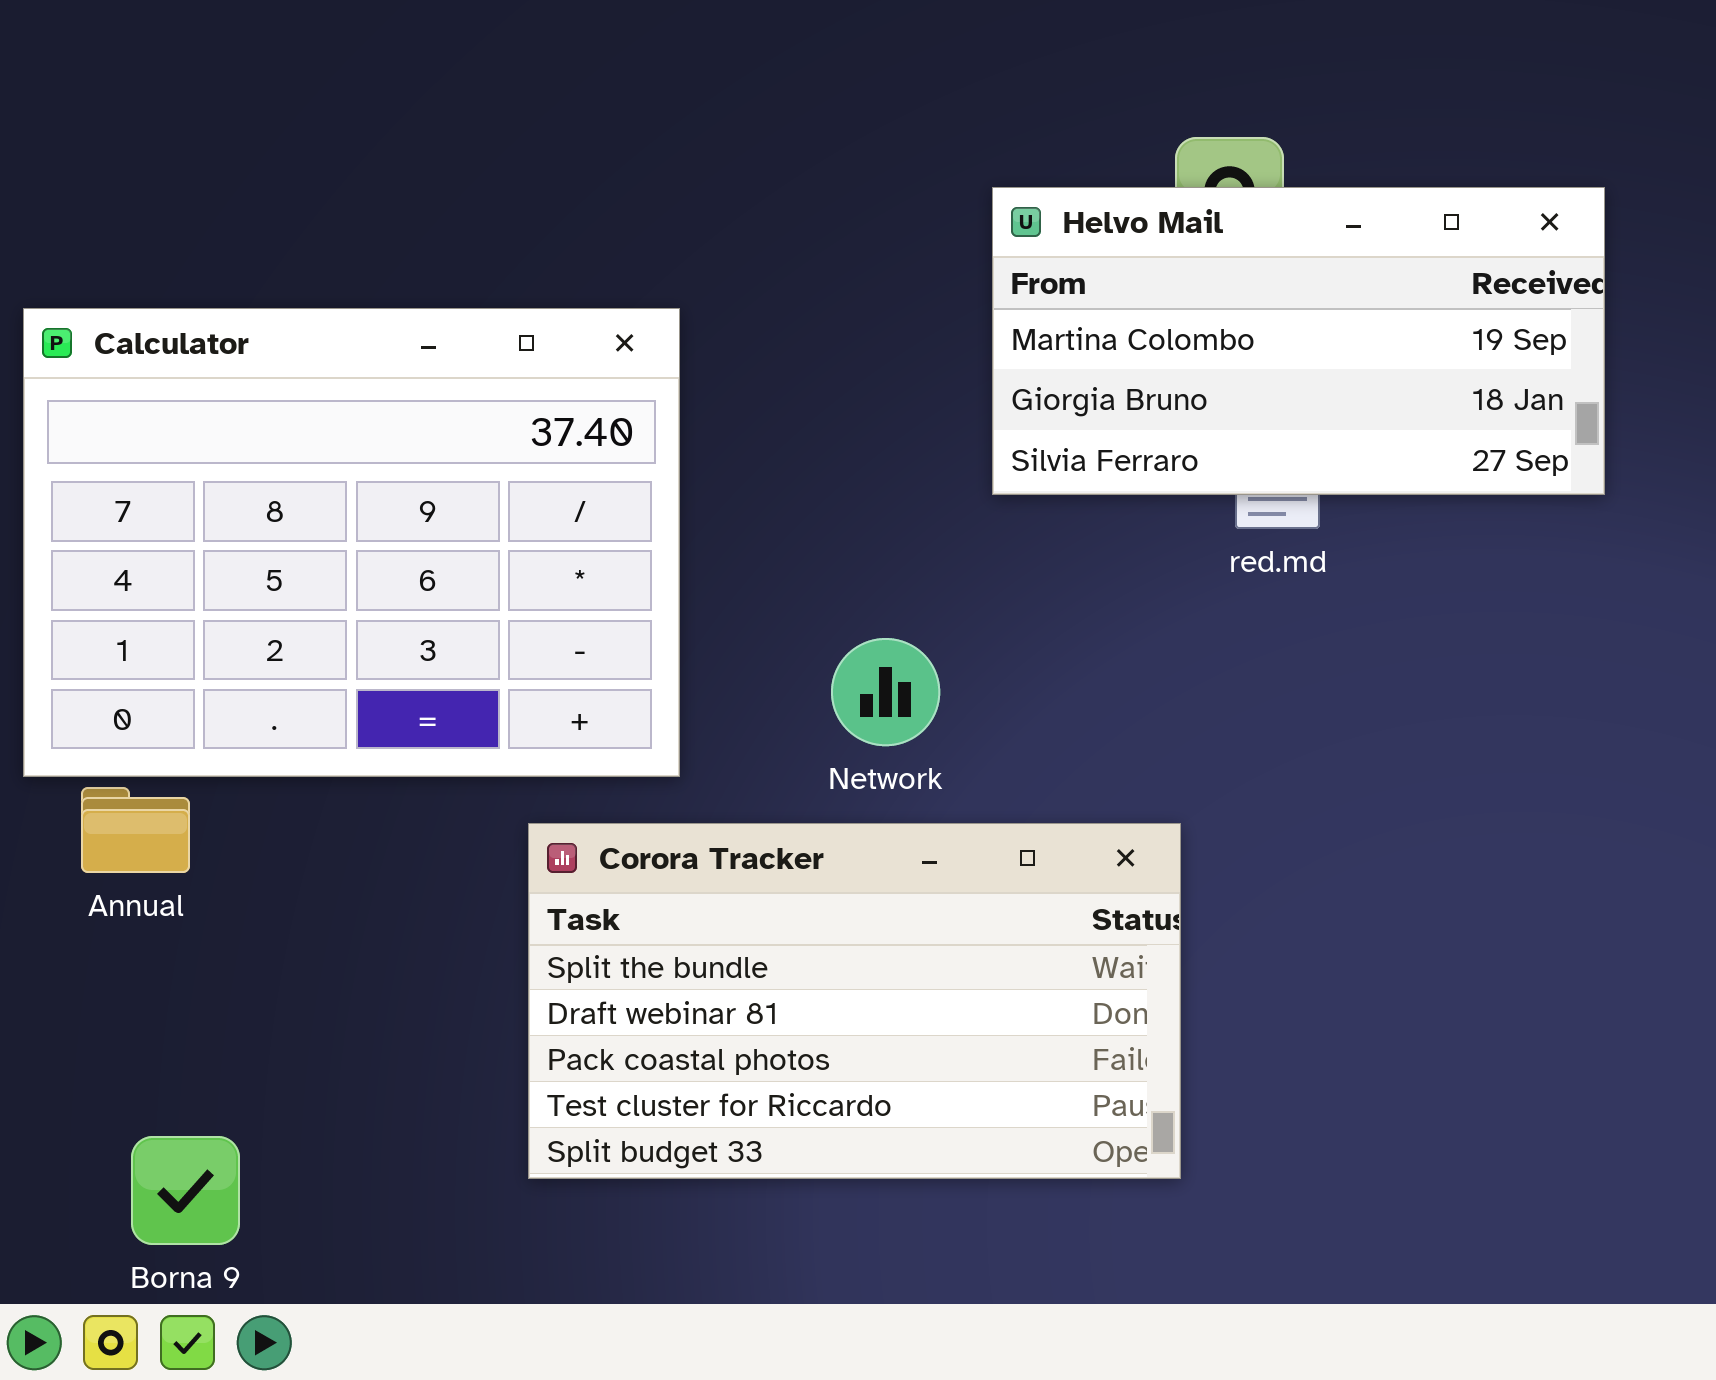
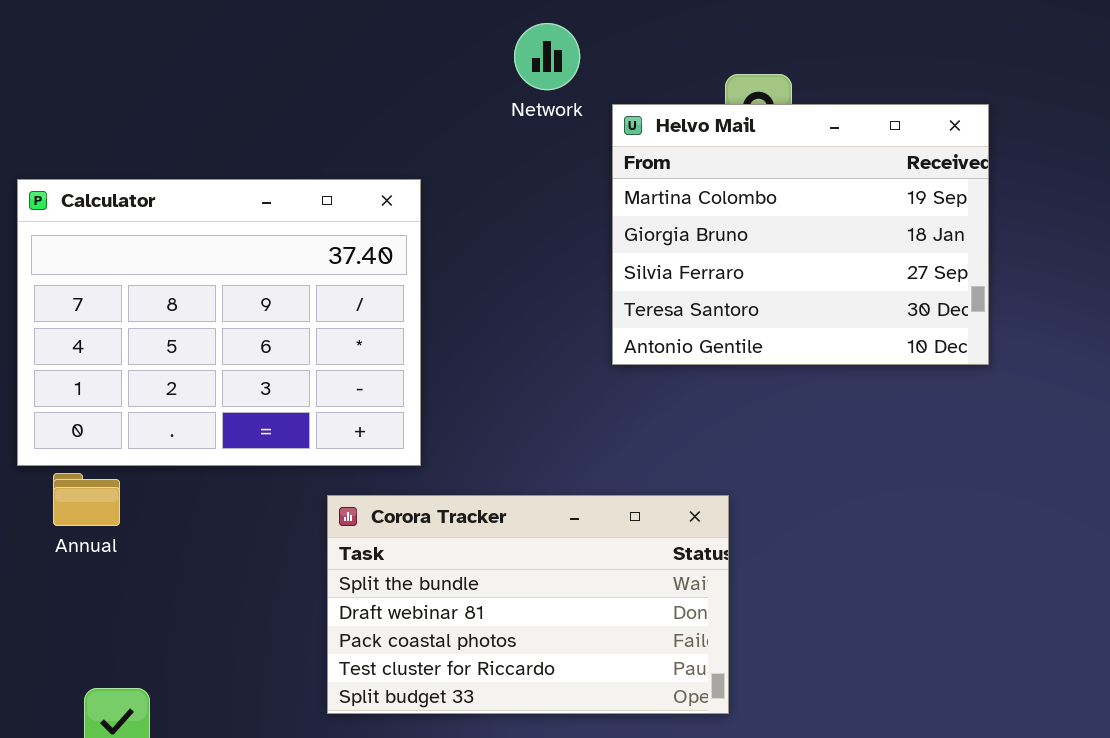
Helvo Mail: [992,187,1605,495] -> [612,104,989,365], resized
Network: [831,638,940,746] -> [514,23,580,90], moved

